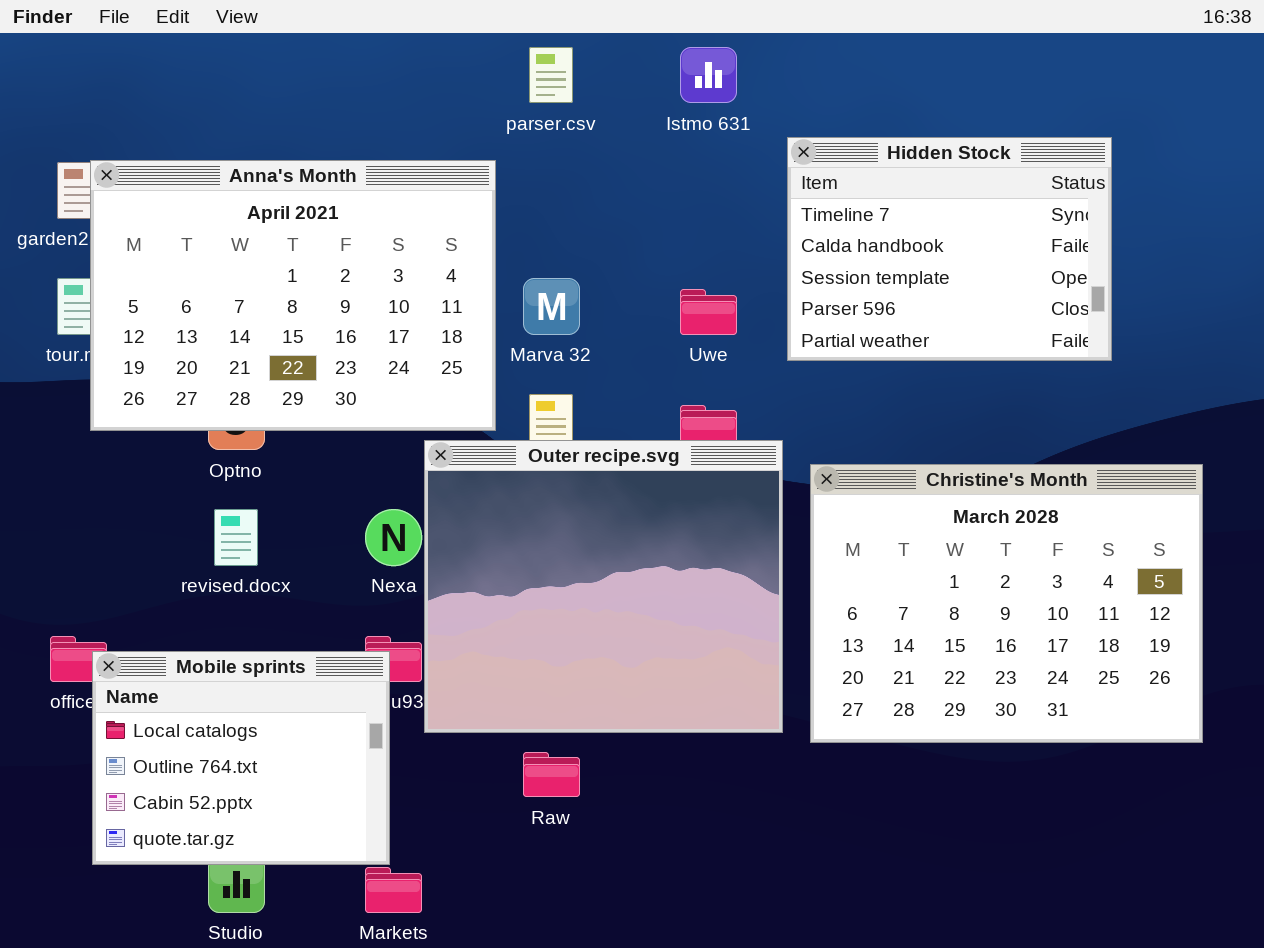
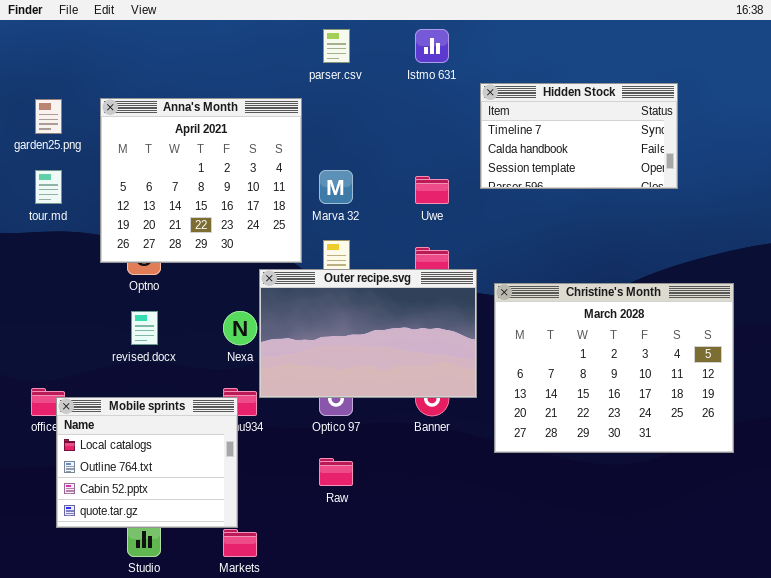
Hidden Stock: [787,137,1112,361] -> [480,83,678,189], resized
Anna's Month: [90,160,496,431] -> [100,98,302,263], resized
Outer recipe.svg: [424,440,783,733] -> [259,269,477,398], resized

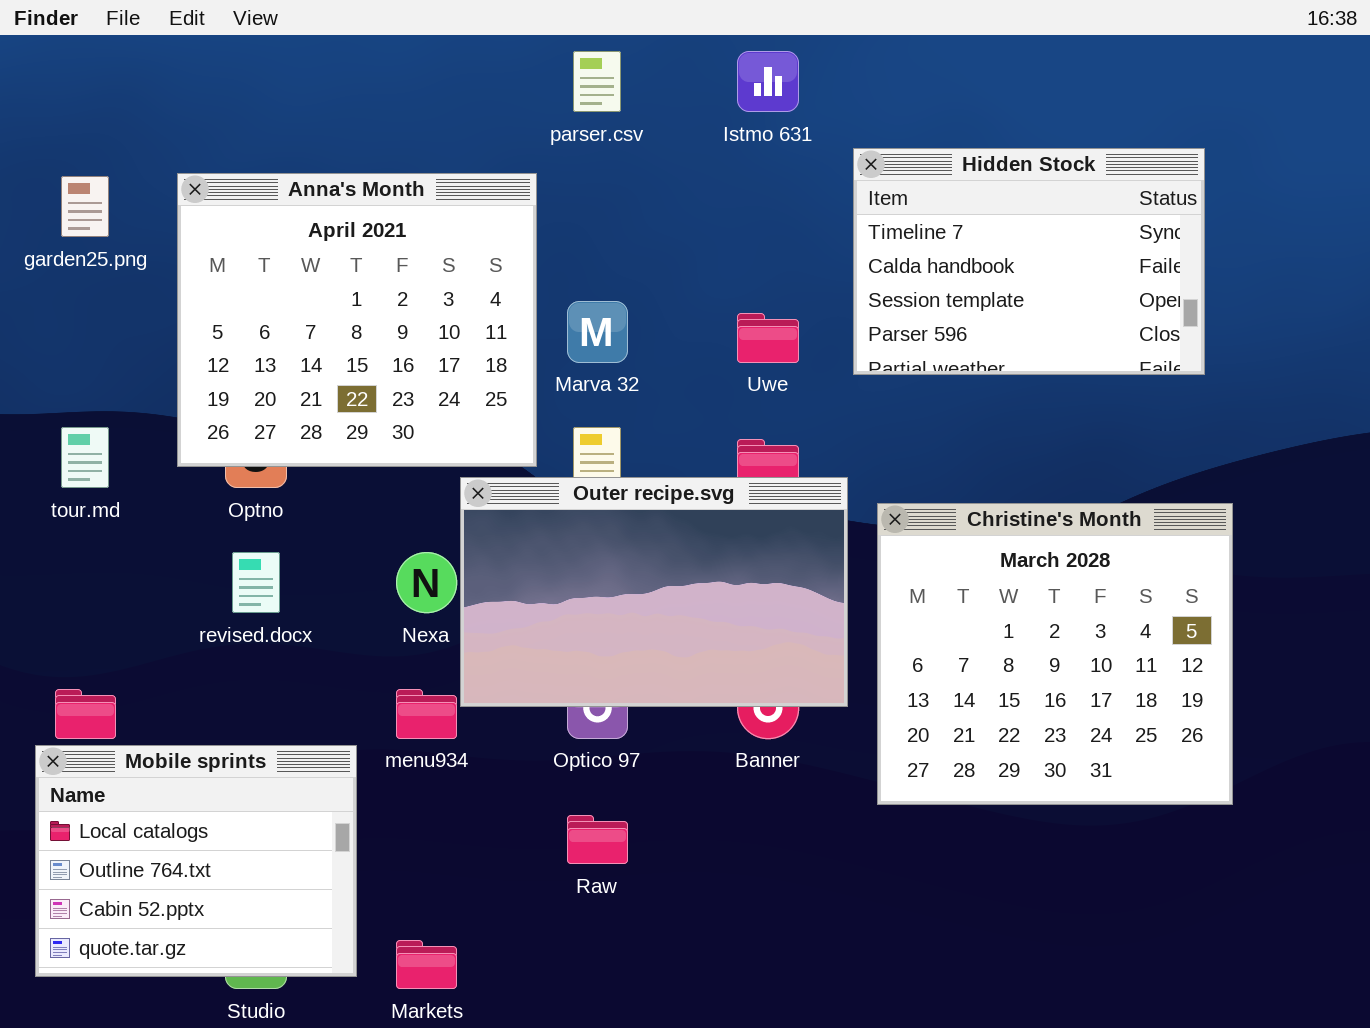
Hidden Stock: [480,83,678,189] -> [853,148,1205,375], resized
tour.md: [35,170,62,204] -> [61,427,109,488], moved
Christine's Month: [494,283,734,453] -> [877,503,1233,805], resized
Mobile sprints: [56,397,238,528] -> [35,745,357,977], moved

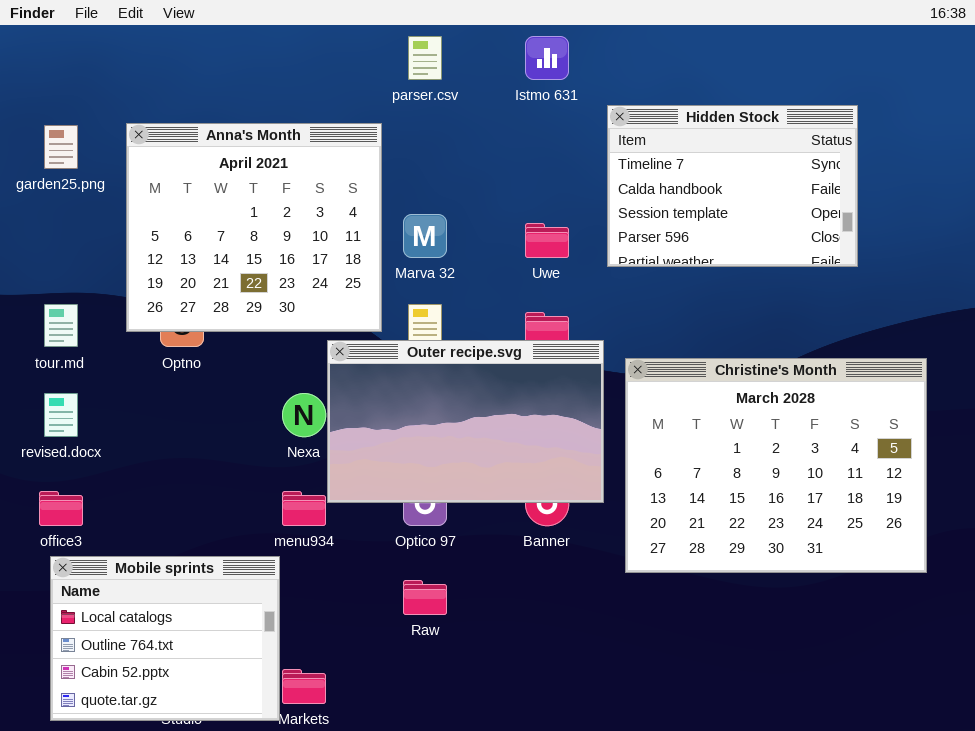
Christine's Month: [877,503,1233,805] -> [625,358,927,573], resized
revised.docx: [232,552,280,613] -> [44,393,78,437], moved
Mobile sprints: [35,745,357,977] -> [50,556,280,721], moved

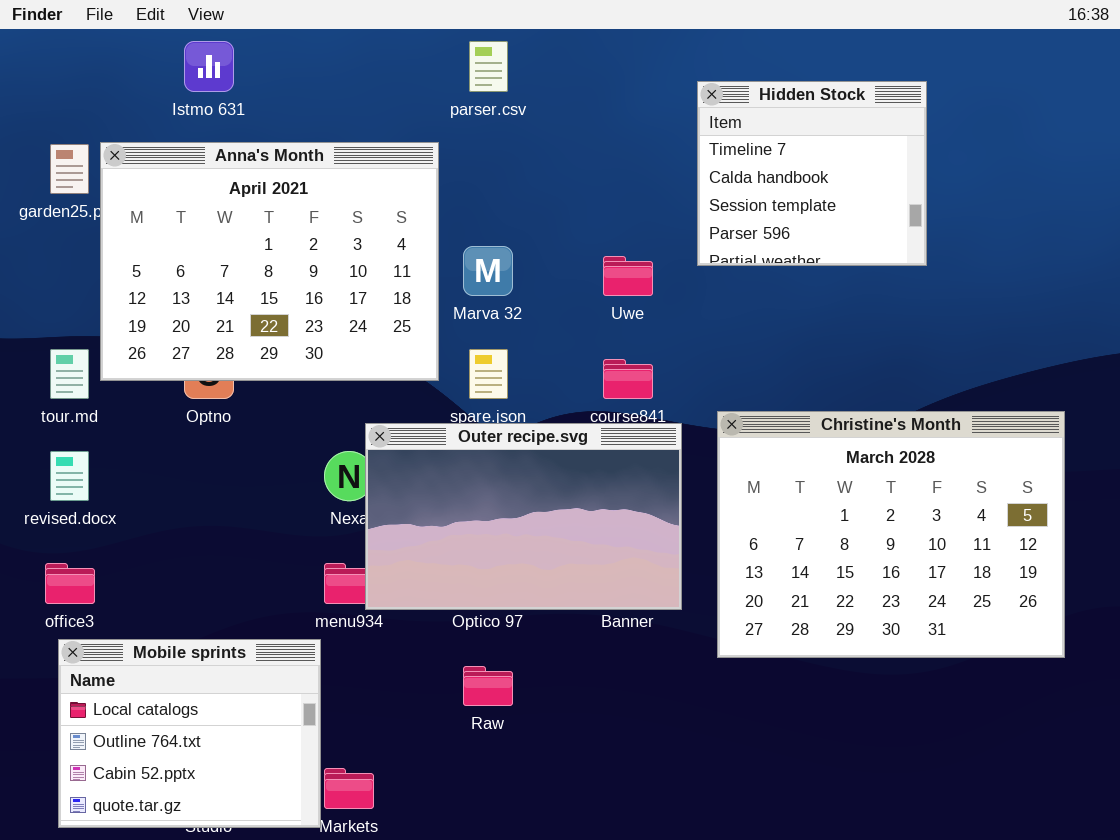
Istmo 631: [525,36,569,80] -> [184,41,234,92], moved
Hidden Stock: [607,105,858,267] -> [697,81,927,266], moved, resized
Anna's Month: [126,123,382,332] -> [100,142,439,381], resized
Outer recipe.svg: [327,340,604,503] -> [365,423,682,610], moved

